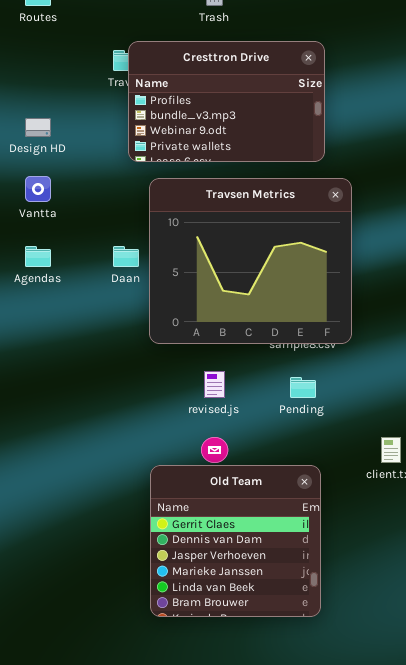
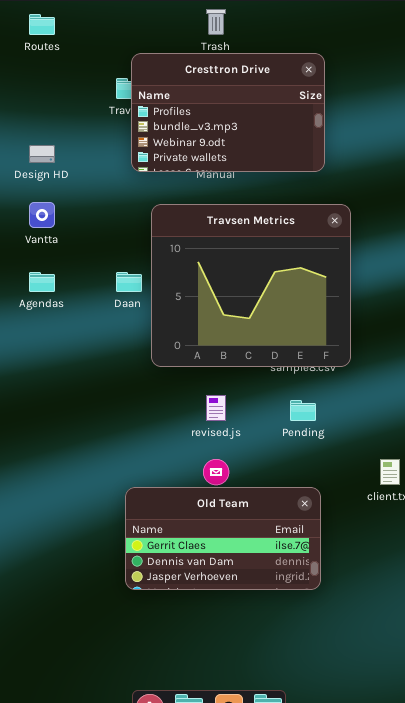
Cresttron Drive: [128,41,325,162] -> [131,53,325,172], moved
Old Team: [150,465,321,617] -> [125,487,321,590], resized

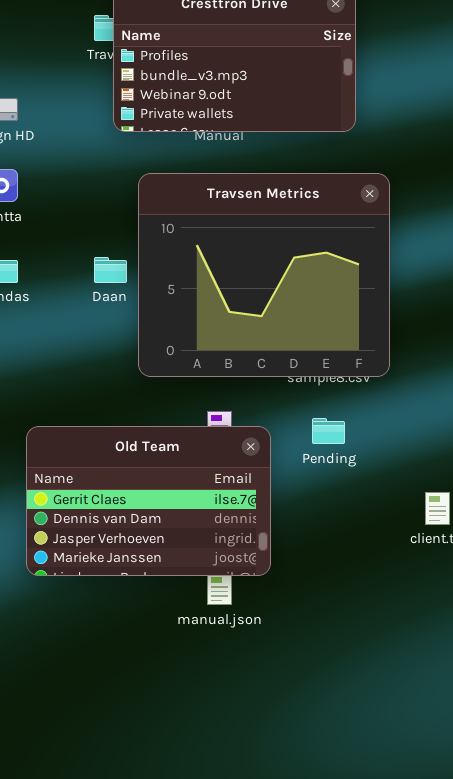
Old Team: [125,487,321,590] -> [26,426,271,576], moved, resized

